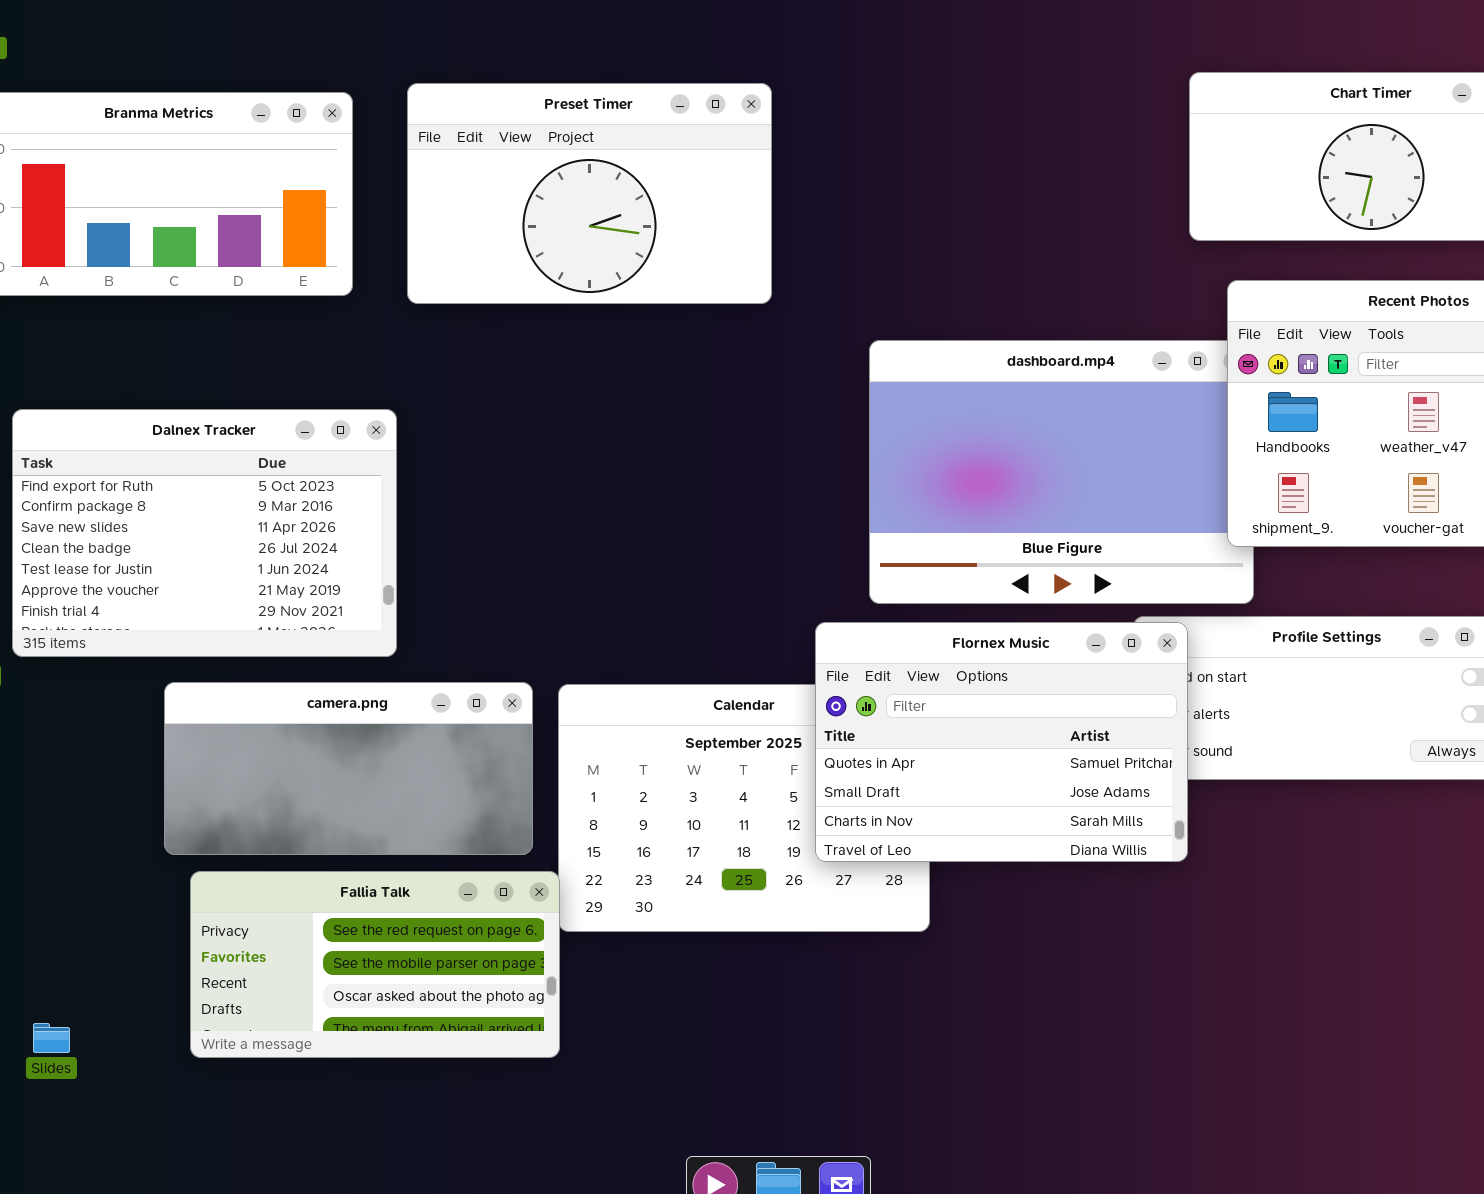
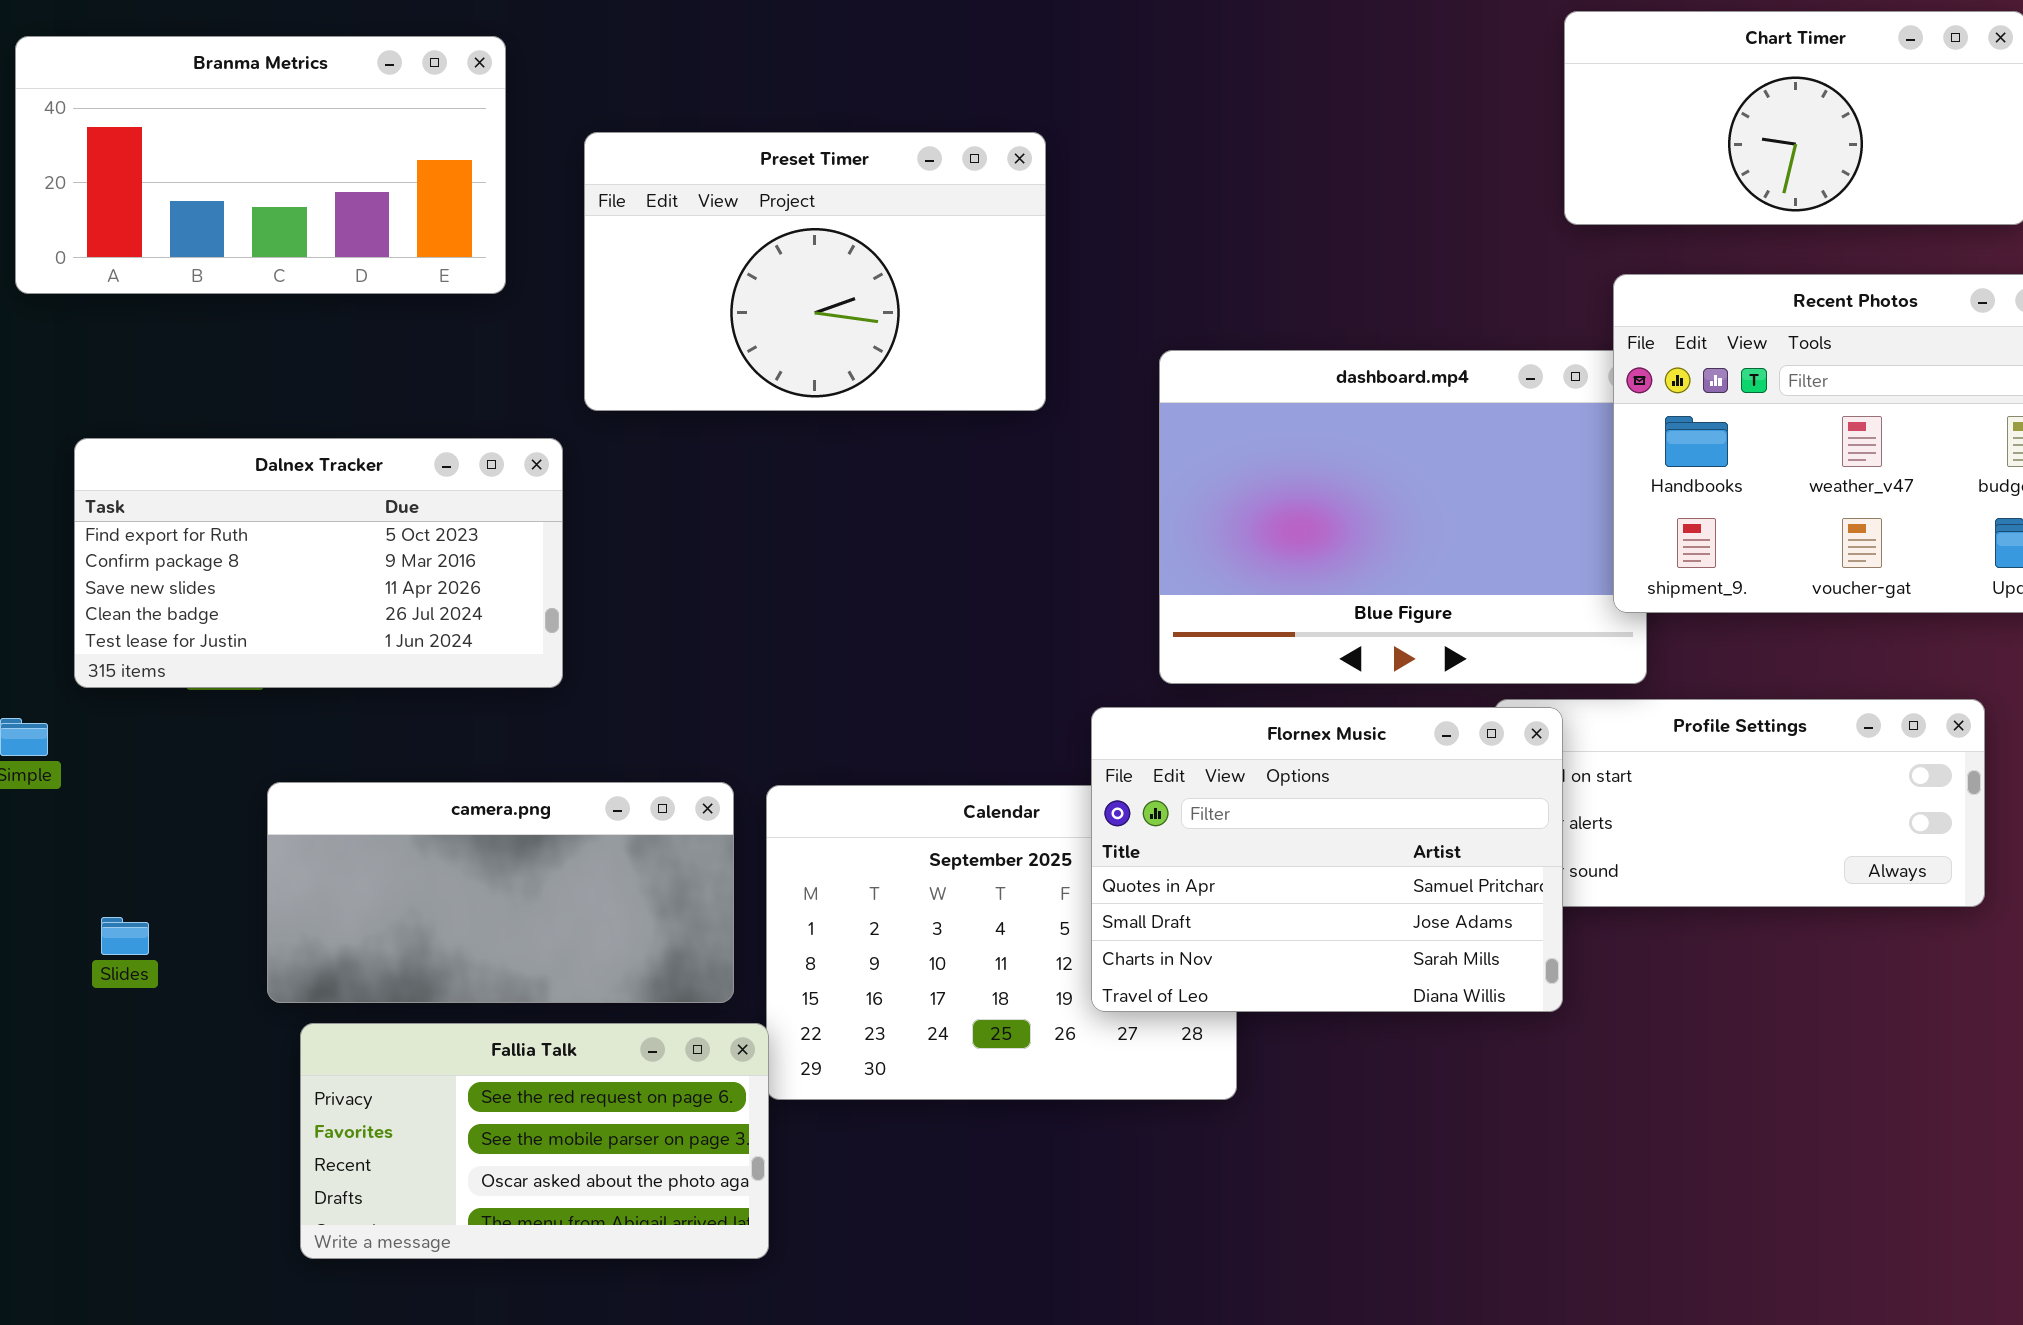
Preset Timer: [407,83,772,304] -> [584,132,1046,411], moved
Dalnex Tracker: [12,409,397,657] -> [74,438,563,688], resized
Slides: [33,1023,70,1053] -> [101,917,149,955], moved

